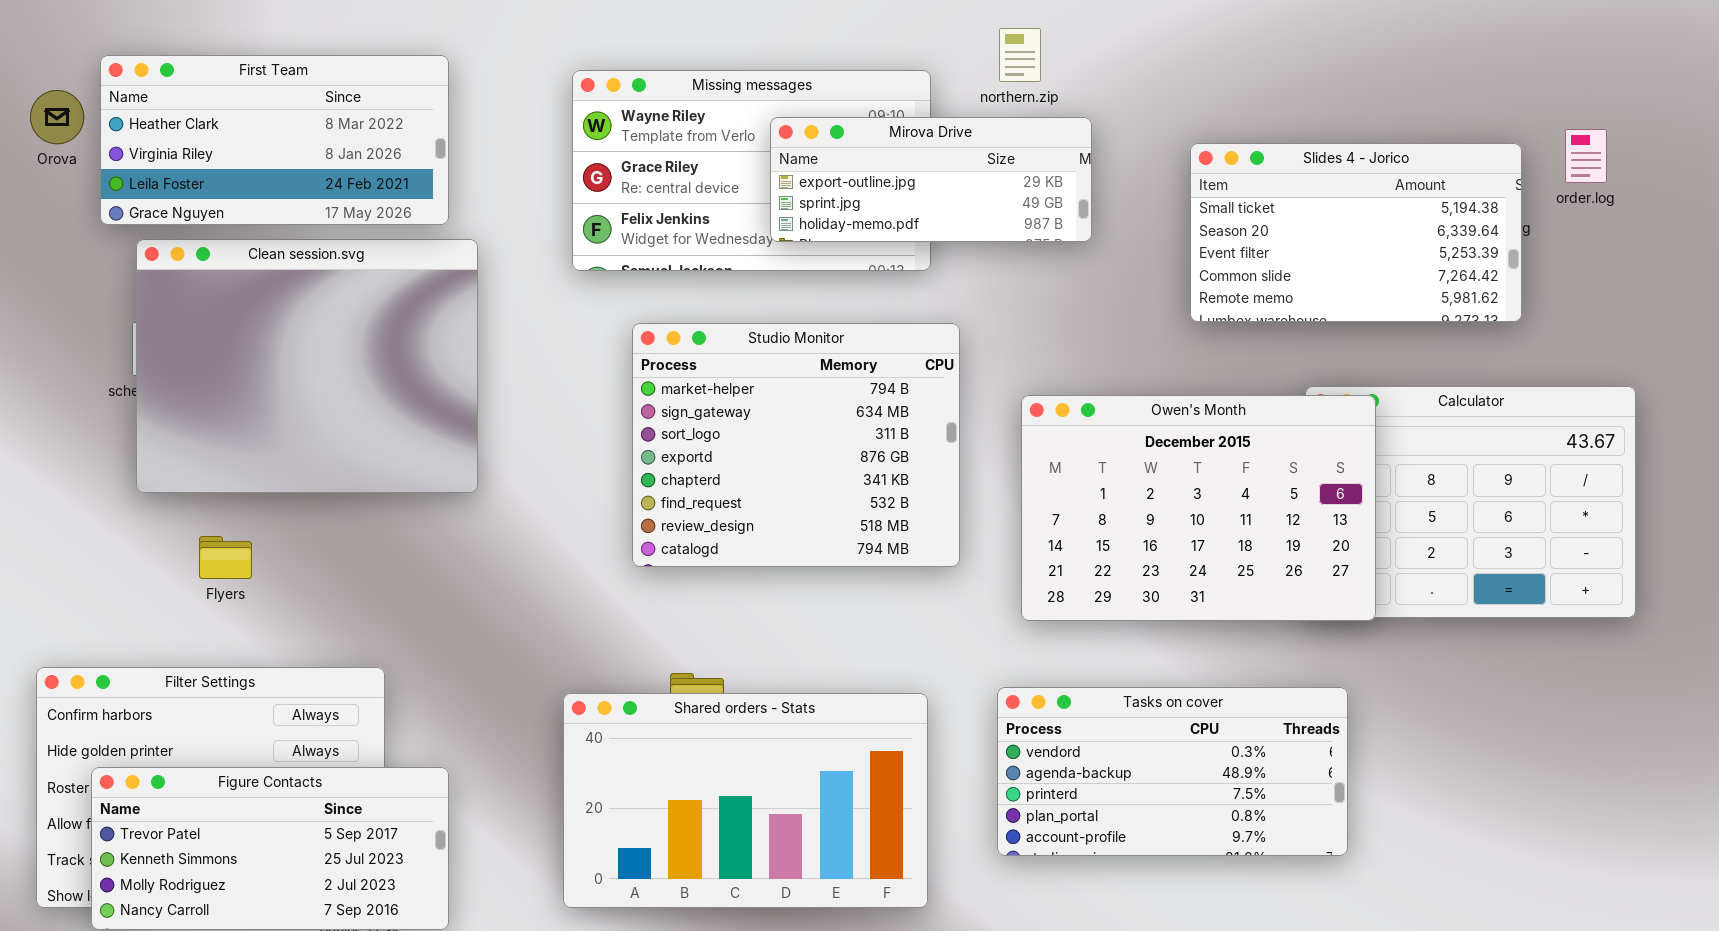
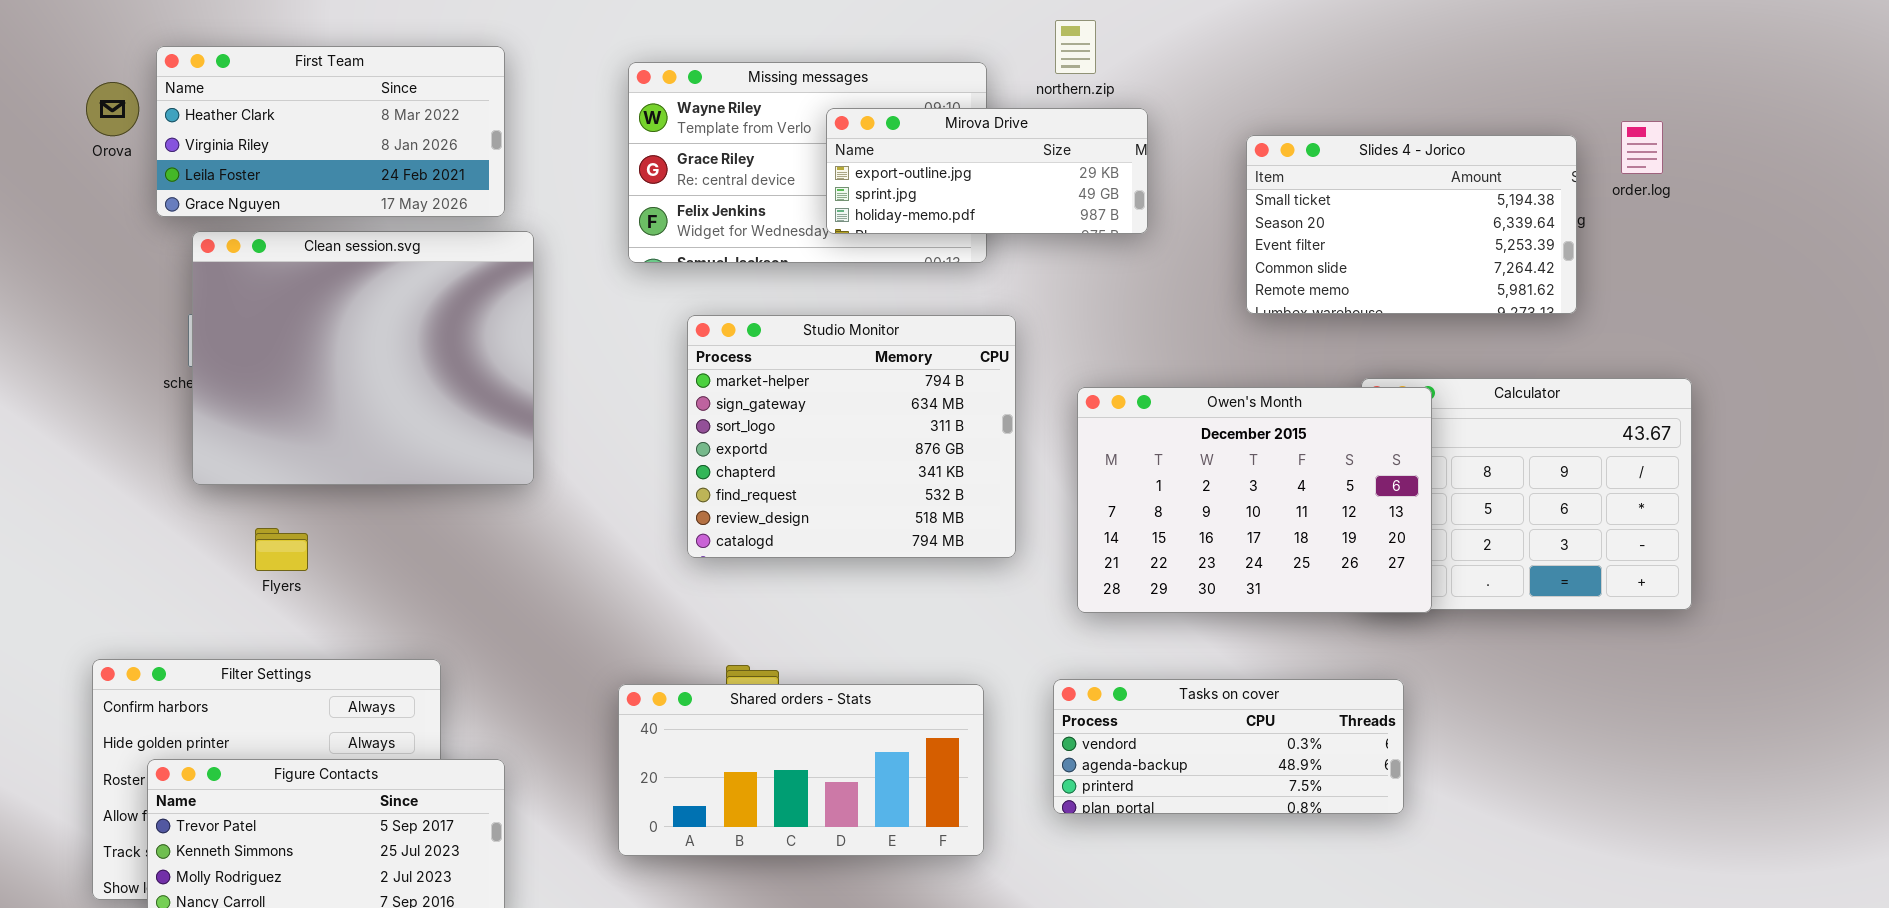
Tasks on cover: [997,687,1348,856] -> [1053,679,1404,814], resized
Shared orders - Stats: [563,693,928,908] -> [618,684,984,856], resized

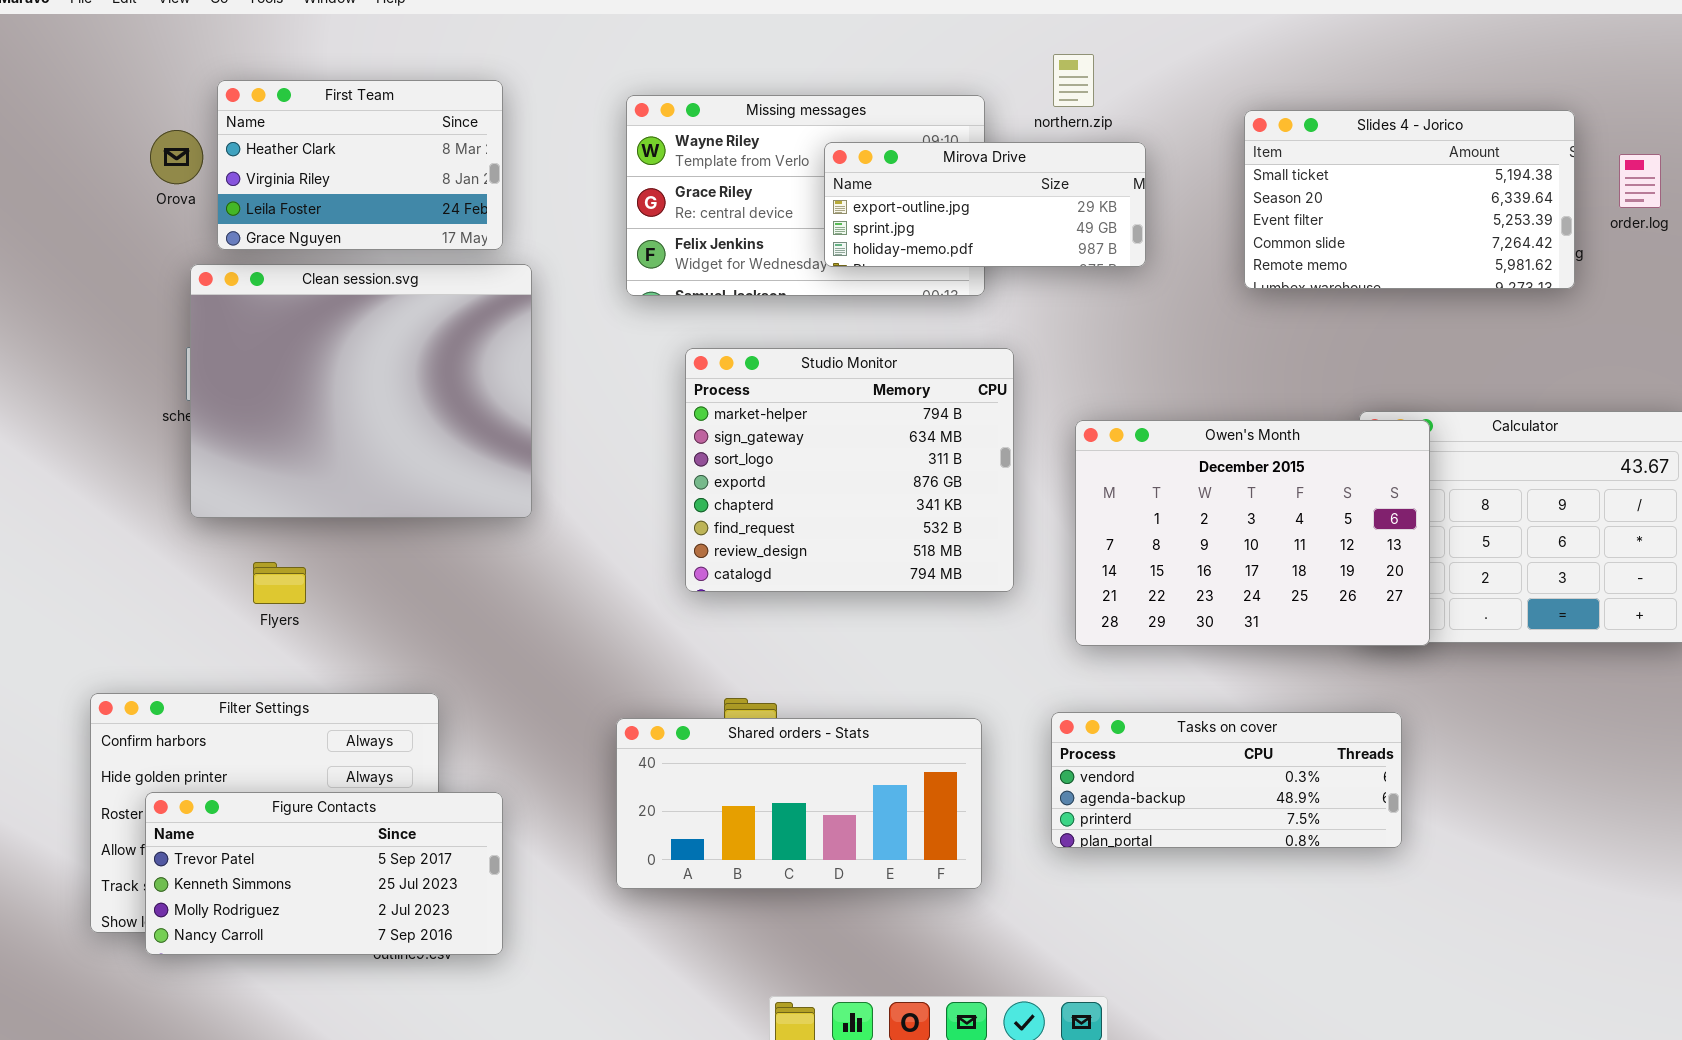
First Team: [156,46,505,217] -> [217,80,503,250], resized
Orova: [86,82,139,136] -> [150,130,203,184], moved
Slides 4 - Jorico: [1246,135,1577,314] -> [1244,110,1575,289], moved

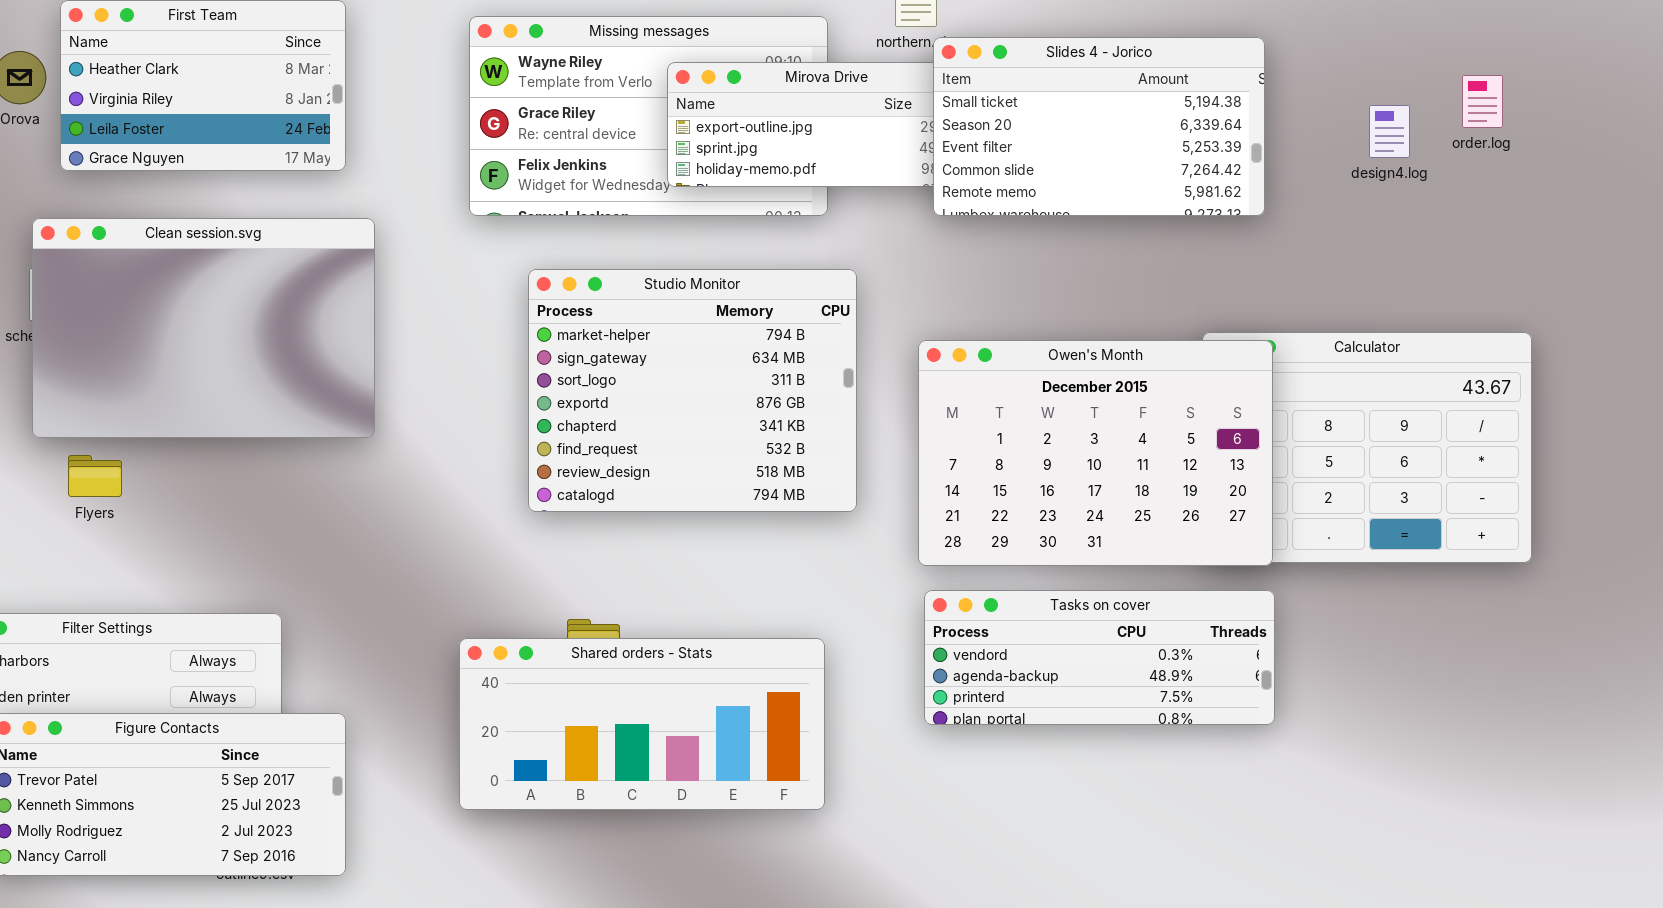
Slides 4 - Jorico: [1244,110,1575,289] -> [933,37,1265,216], moved
Clean session.svg: [190,264,532,518] -> [32,218,375,438], resized
Flyers: [253,562,306,604] -> [68,455,122,497], moved
Tasks on cover: [1051,712,1402,848] -> [924,590,1275,725], moved

